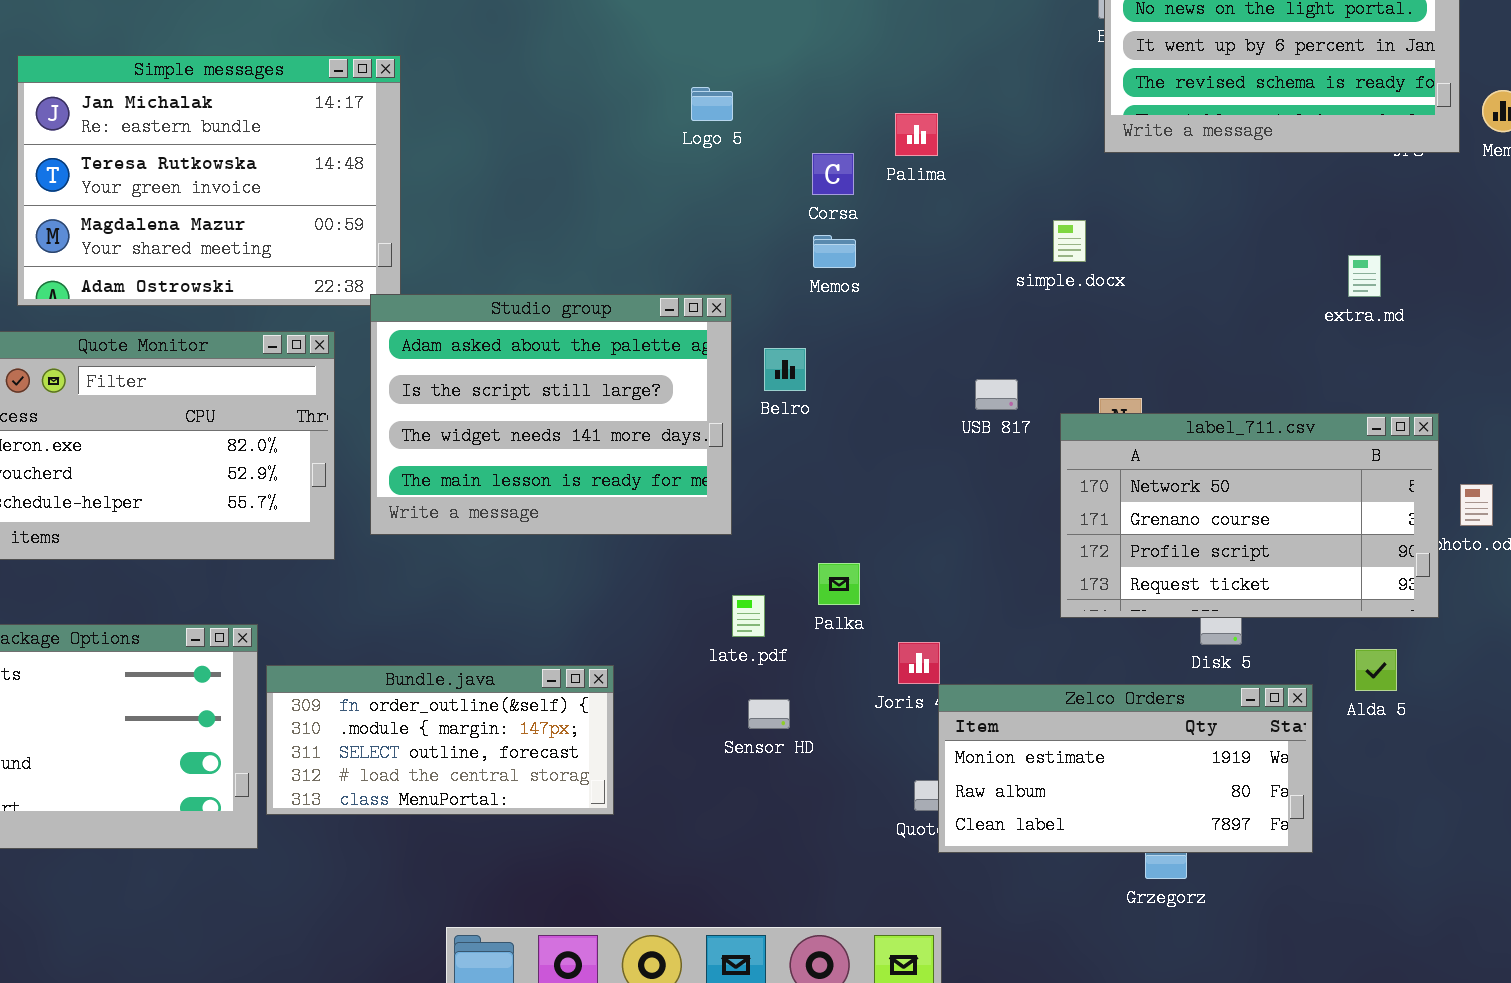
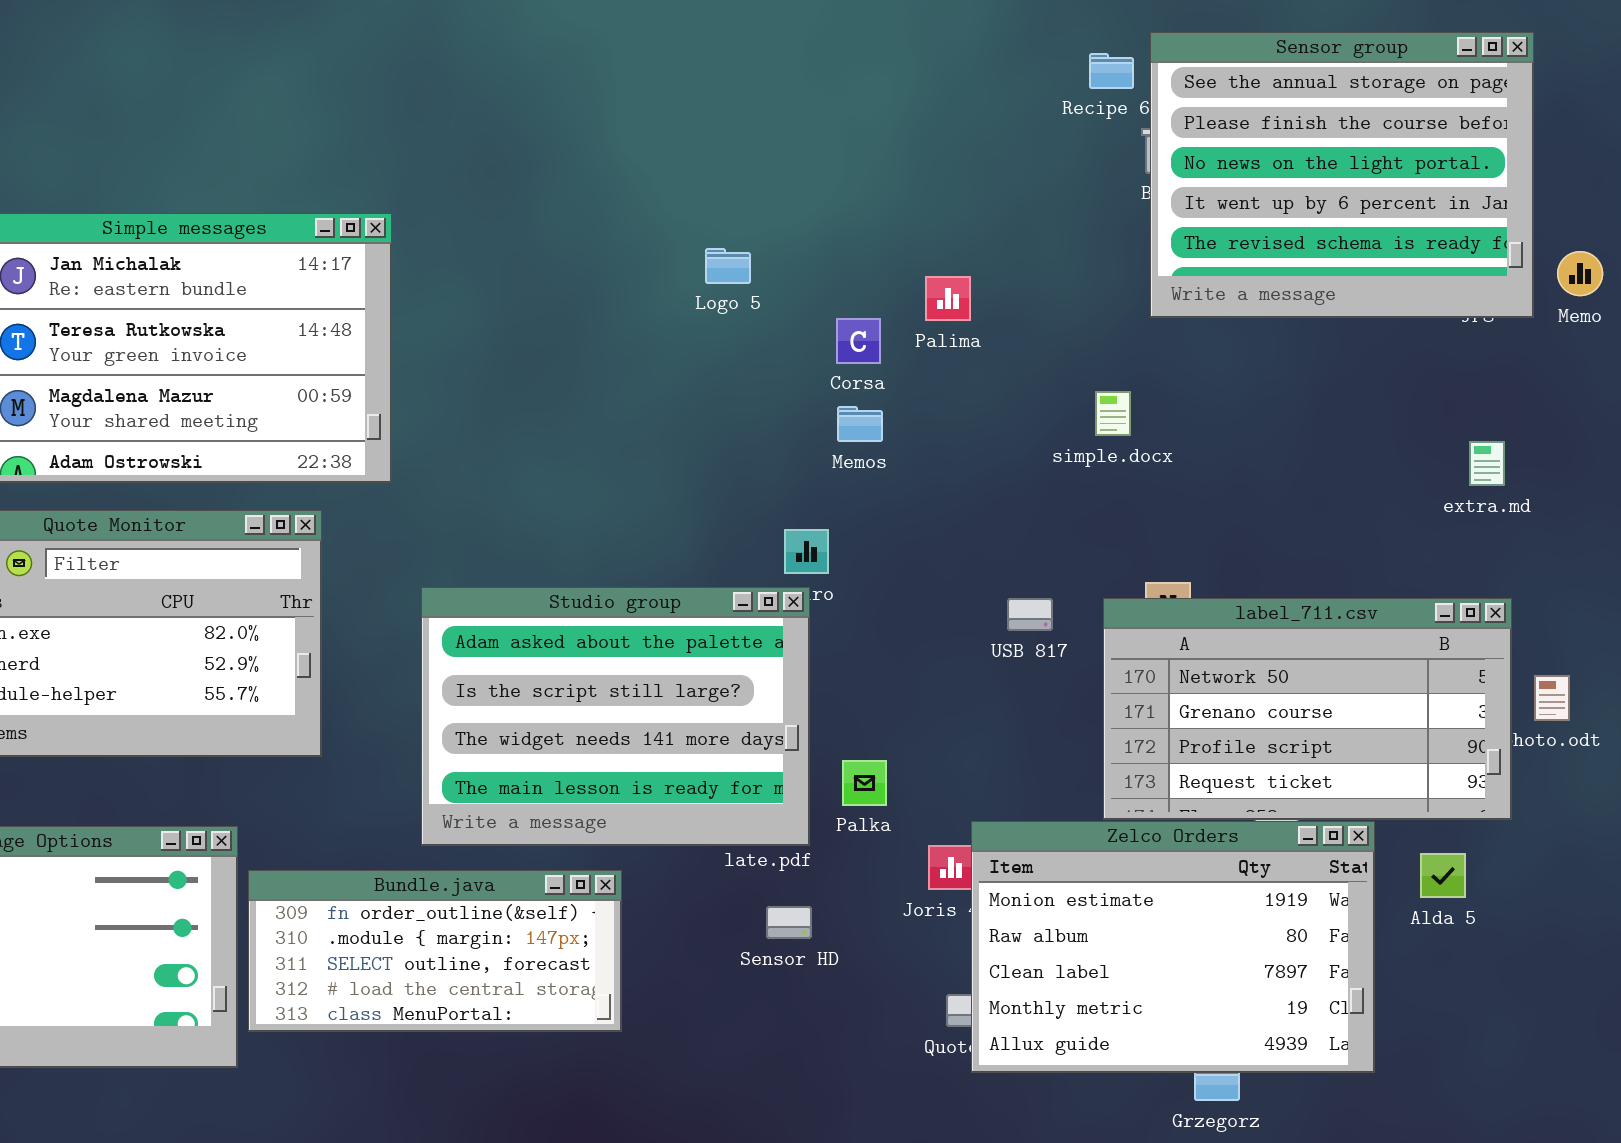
extra.md: [1348,255,1381,297] -> [1469,441,1505,486], moved
Studio group: [370,294,732,535] -> [421,587,810,846], moved
USB 817: [975,379,1018,410] -> [1007,598,1053,631], moved
Zelco Orders: [938,684,1313,853] -> [971,821,1375,1073], resized

